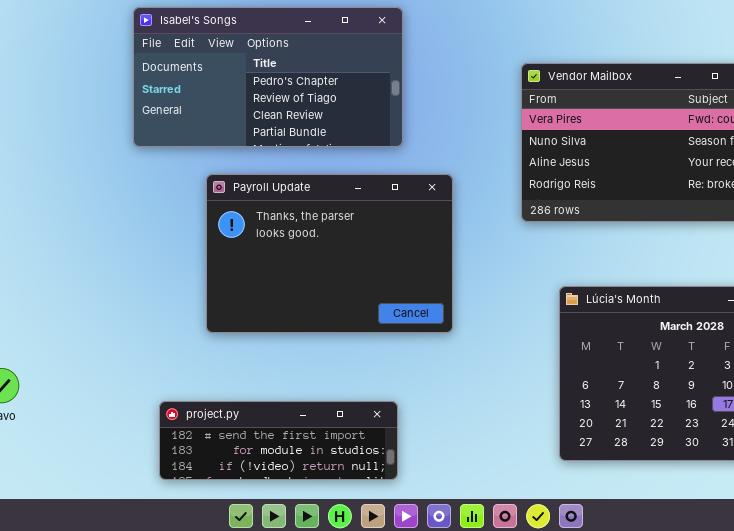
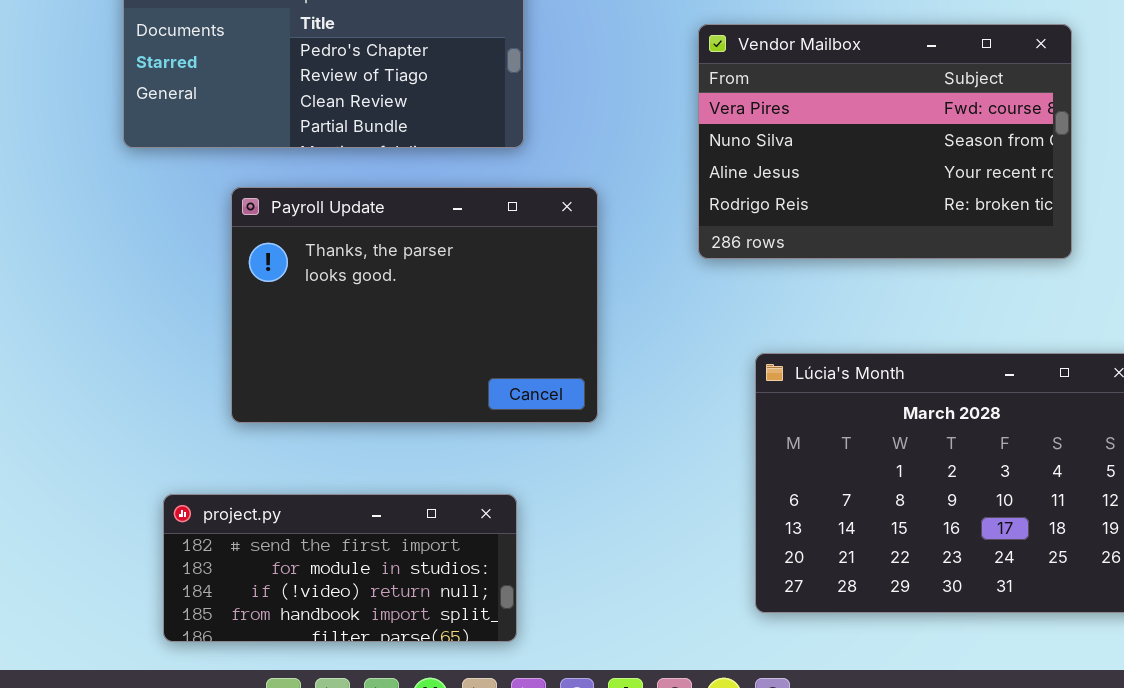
project.py: [159,401,398,480] -> [163,494,517,642], resized

